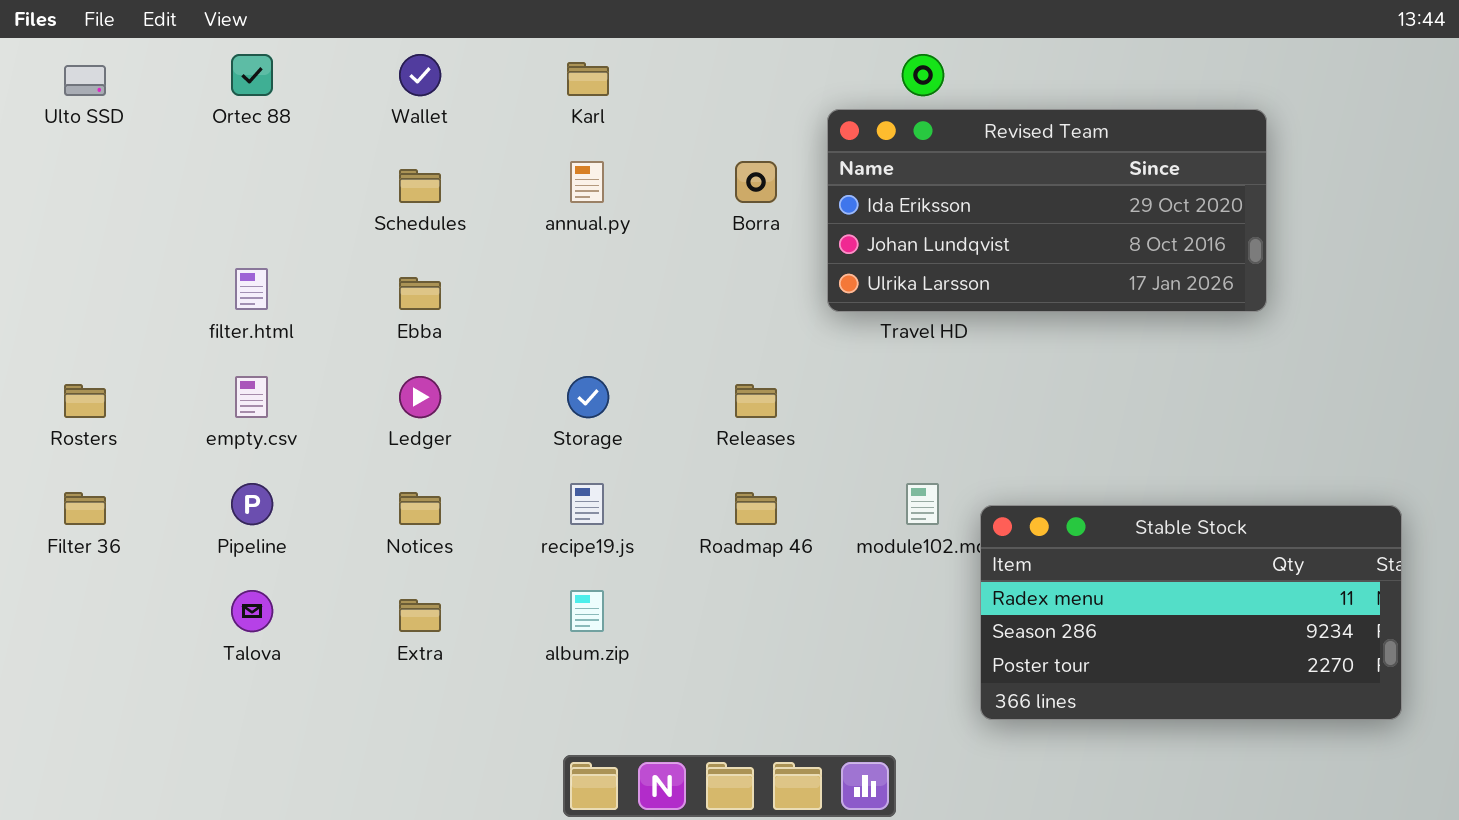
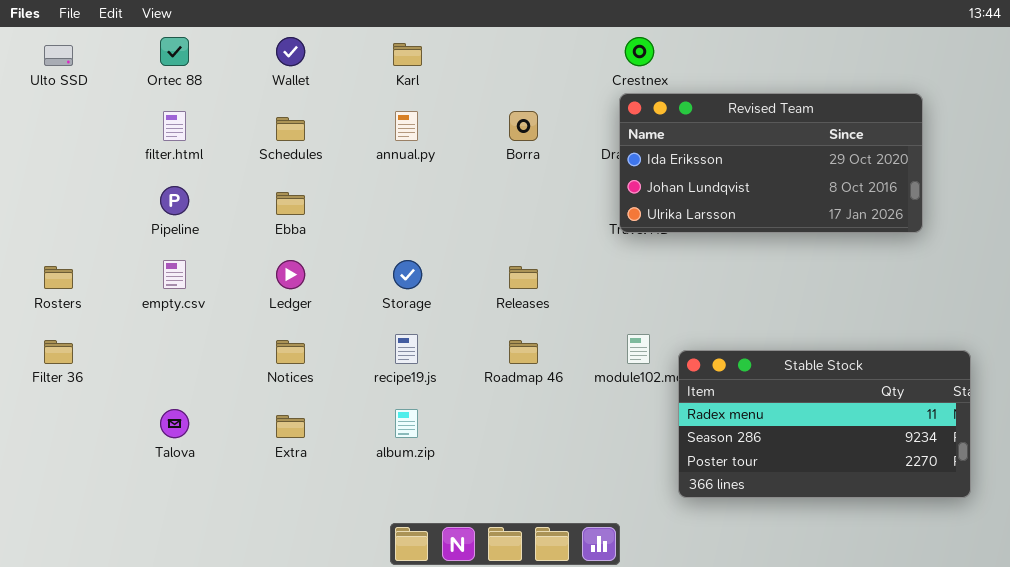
Revised Team: [827,109,1267,312] -> [619,93,923,233], moved
filter.html: [235,268,268,310] -> [163,111,186,141], moved
Pipeline: [231,483,273,525] -> [160,186,189,215], moved

